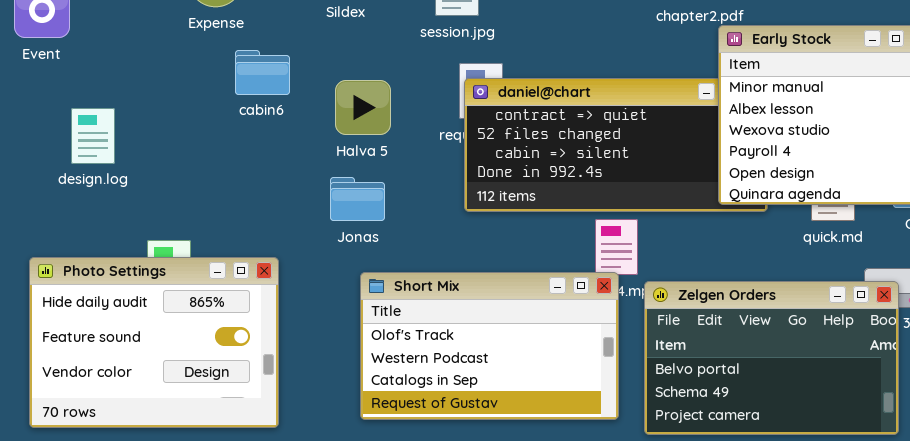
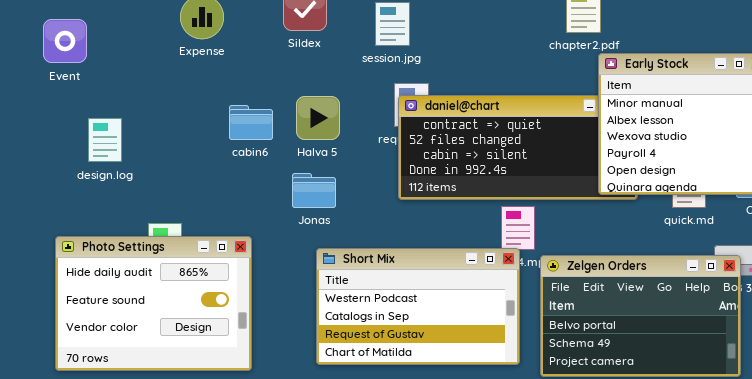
cabin6: [235,50,290,95] -> [229,105,273,140], moved
Short Mix: [360,272,619,420] -> [316,248,520,365], scrolled down 1 row

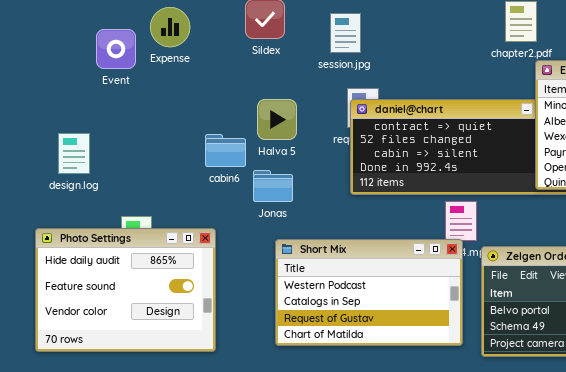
Event: [43,19,87,63] -> [96,29,136,69], moved
cabin6: [229,105,273,140] -> [205,134,246,167], moved
design.log: [88,118,122,162] -> [58,133,90,174], moved

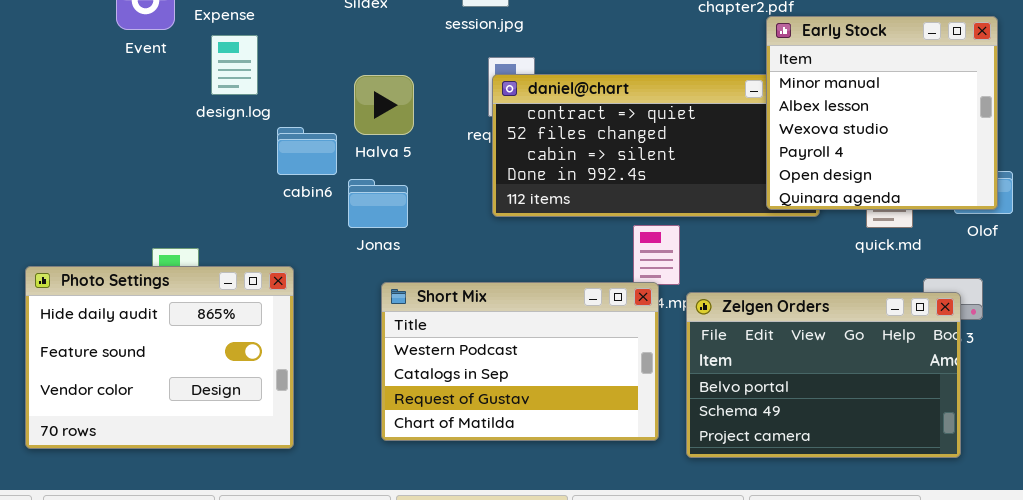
design.log: [58,133,90,174] -> [211,35,258,95], moved

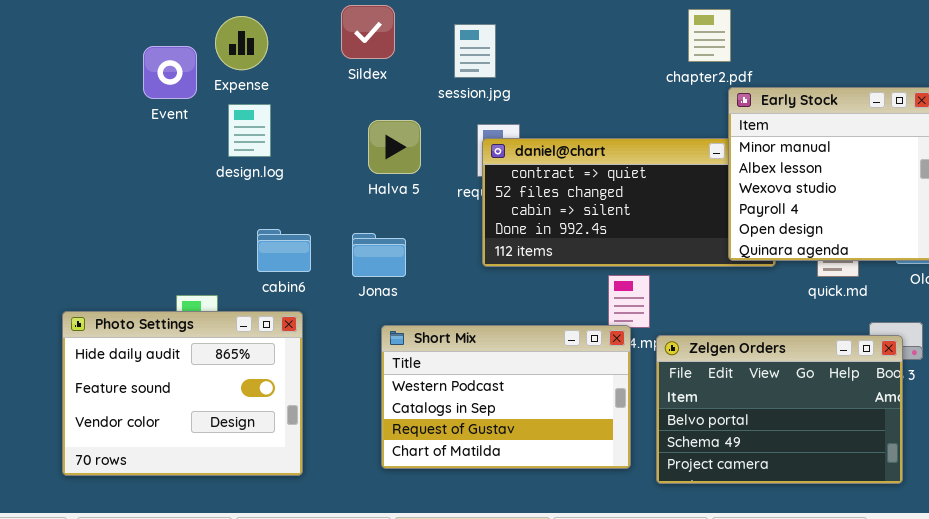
Halva 5: [354,75,414,135] -> [368,120,421,174], moved
cabin6: [277,127,337,175] -> [257,229,311,272], moved

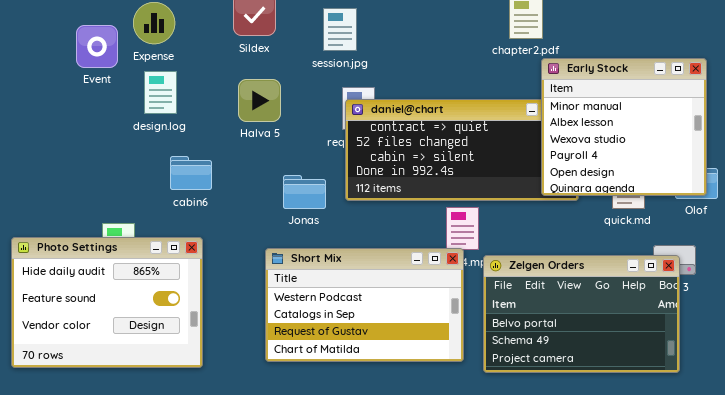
Halva 5: [368,120,421,174] -> [238,79,281,122], moved
cabin6: [257,229,311,272] -> [170,156,212,190], moved
Jonas: [352,233,406,277] -> [283,175,326,209], moved

